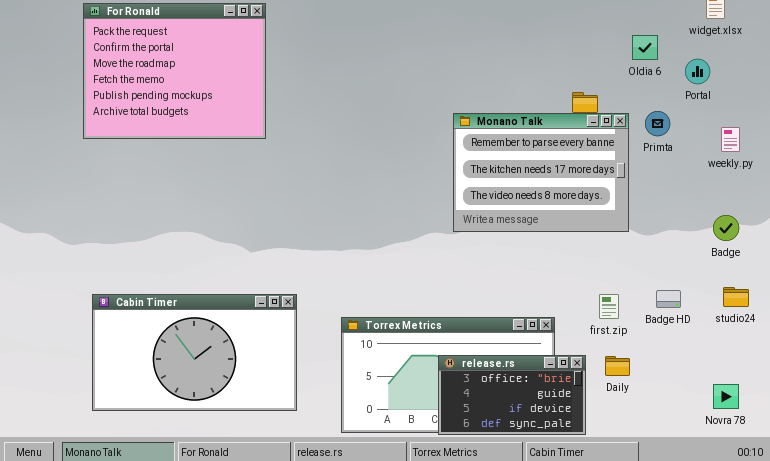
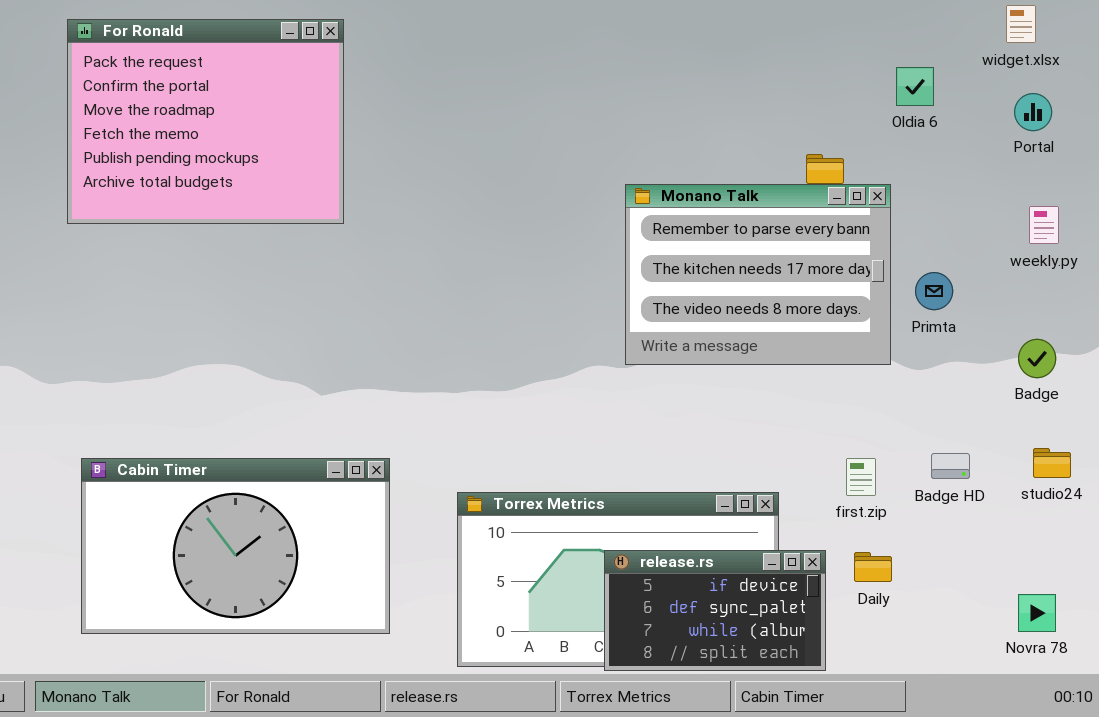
Portal: [685,59,710,84] -> [1014,93,1052,131], moved
Primta: [645,111,670,136] -> [915,272,953,310], moved
release.rs: [438,355,586,435] -> [604,550,826,671], scrolled down 2 rows

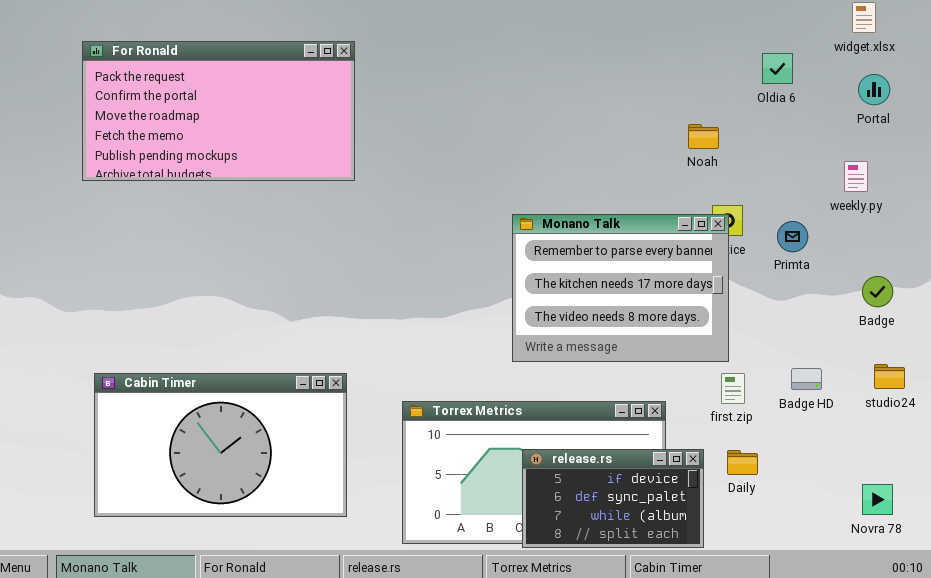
For Ronald: [67,19,344,224] -> [82,41,355,181], resized
Monano Talk: [625,184,891,365] -> [512,214,729,362], moved
weekly.py: [1029,206,1059,244] -> [844,161,868,192], moved

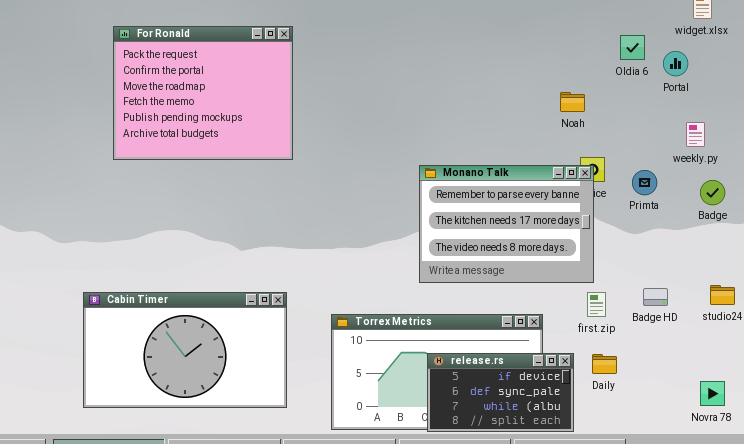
For Ronald: [82,41,355,181] -> [113,26,293,160], resized
Portal: [858,74,890,105] -> [663,51,688,76], moved
Badge: [862,276,893,307] -> [700,180,725,205], moved

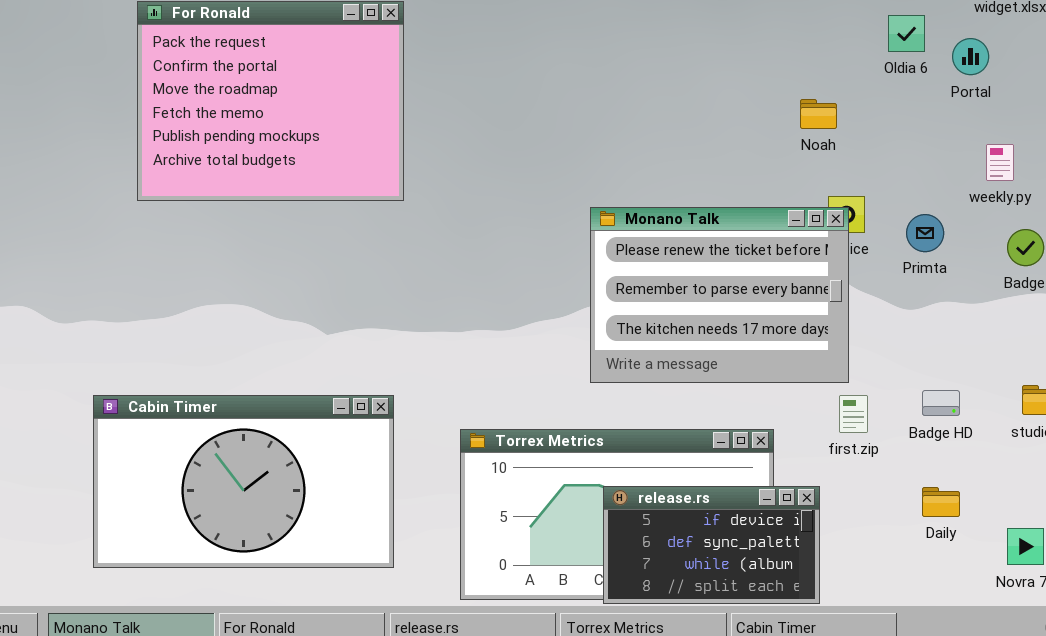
Monano Talk: [419,165,594,283] -> [590,207,849,383], scrolled up 1 row
Daily: [592,354,617,374] -> [922,487,960,517], moved

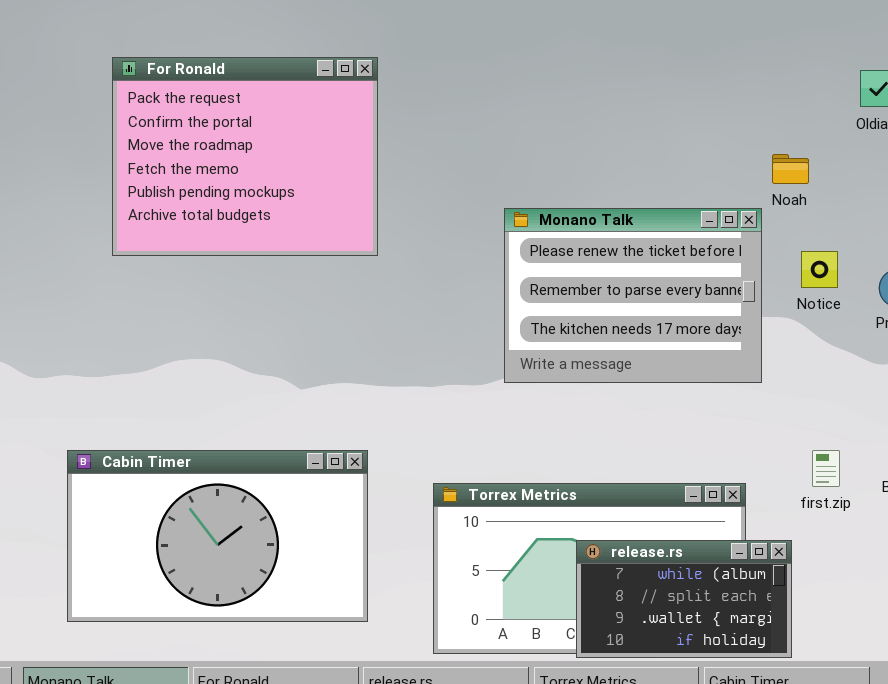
Monano Talk: [590,207,849,383] -> [504,208,762,383], moved
release.rs: [603,486,820,604] -> [576,540,792,658], scrolled down 2 rows

